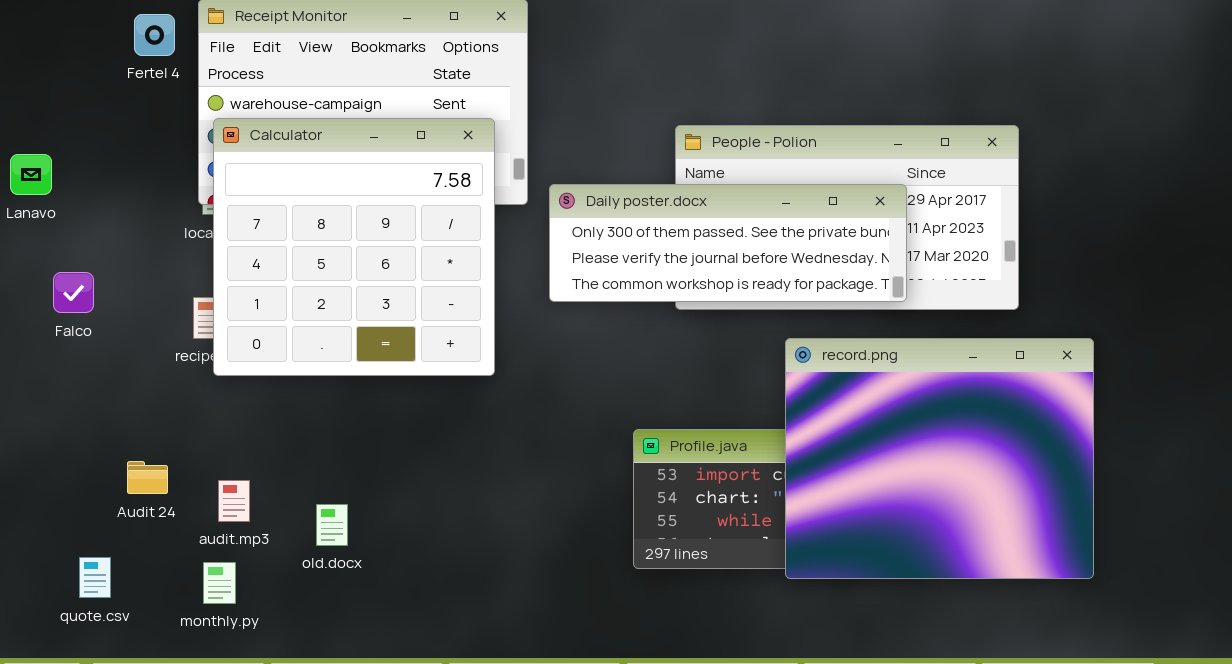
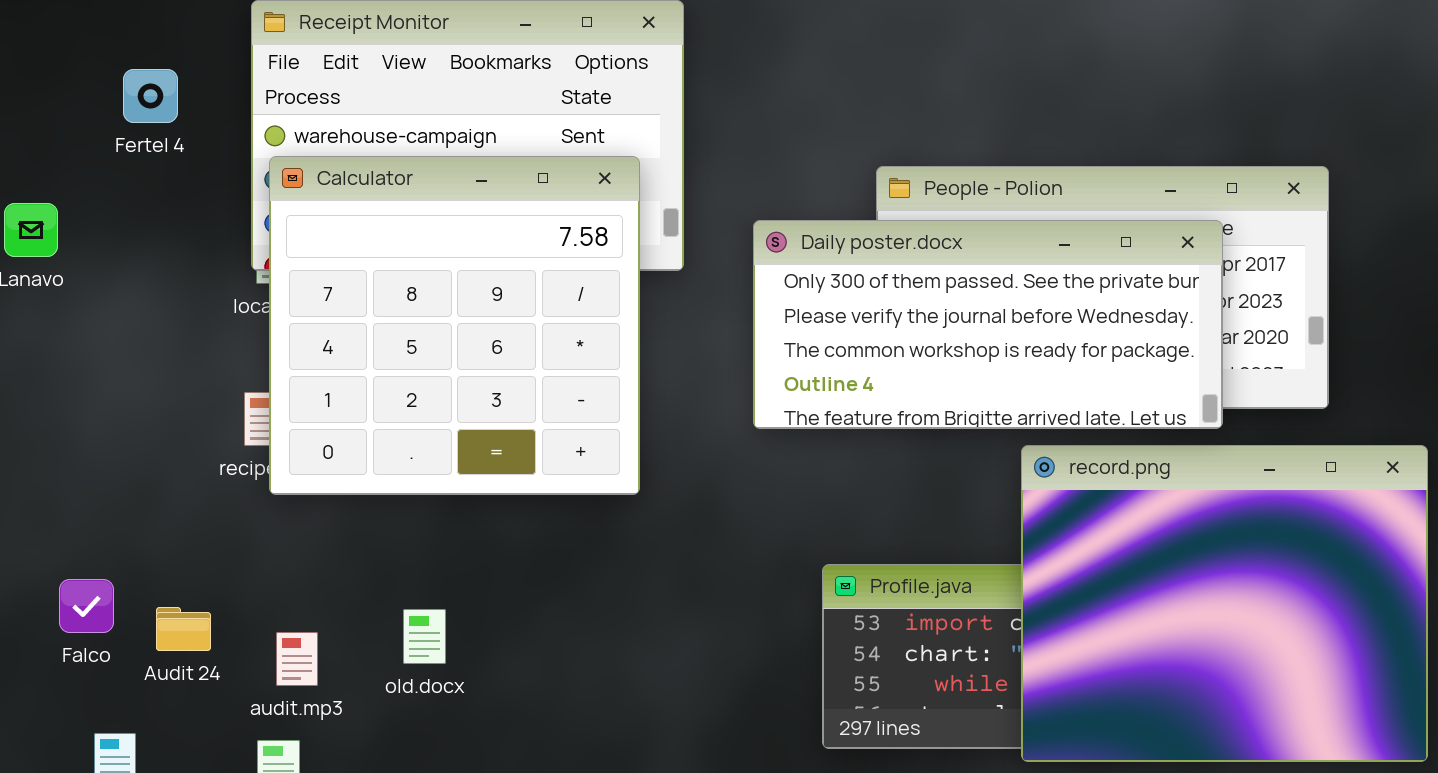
Fertel 4: [134,14,175,56] -> [123,69,178,123], moved
Daily poster.docx: [549,184,907,302] -> [753,220,1223,429], moved, resized
Falco: [53,272,94,313] -> [59,579,114,633], moved
old.docx: [316,504,348,546] -> [403,609,446,664], moved

